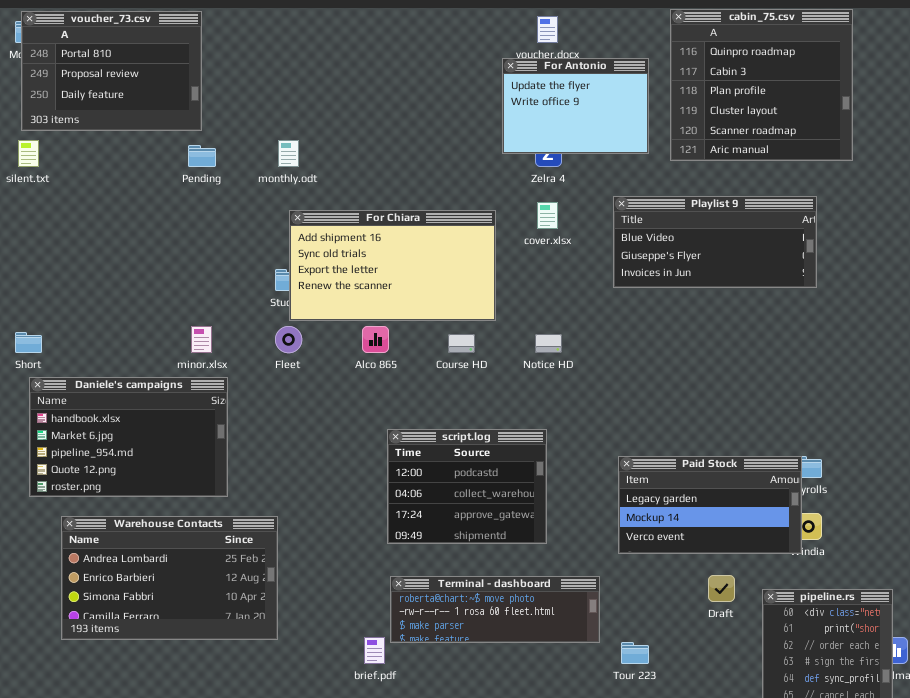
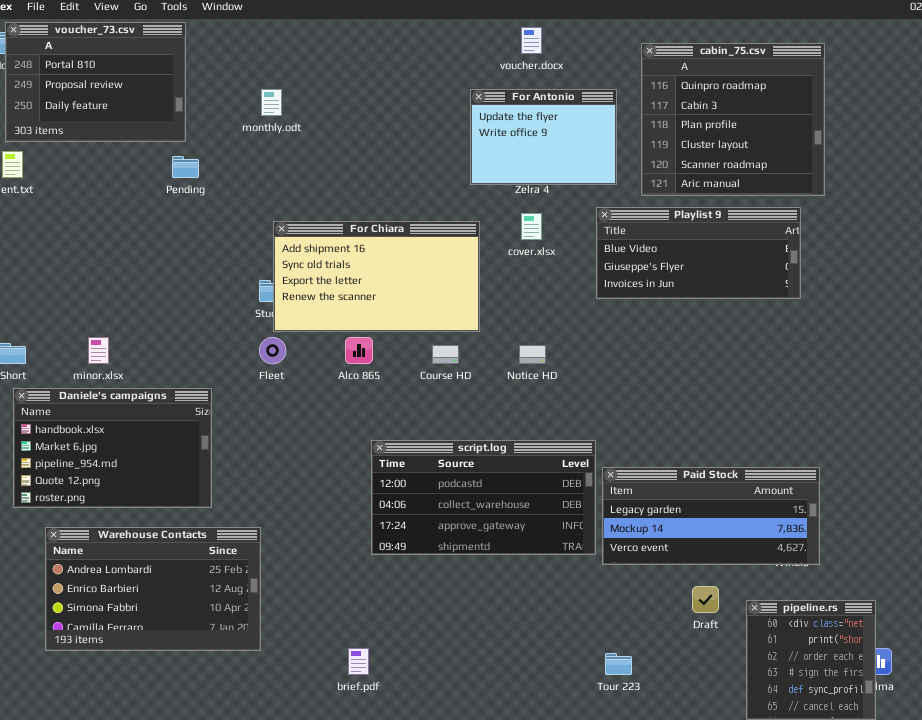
cabin_75.csv: [670,9,853,161] -> [641,43,825,196], moved
For Antonio: [502,58,649,154] -> [470,89,617,185], moved
monthly.odt: [278,140,299,167] -> [261,89,282,116], moved
minor.xlsx: [191,326,212,353] -> [88,337,109,364], moved
script.log: [387,429,547,544] -> [371,440,596,555], resized
Paid Stock: [618,456,802,554] -> [602,467,820,565], resized
Terminal - dashboard: [390,576,600,643] -> none, closed

